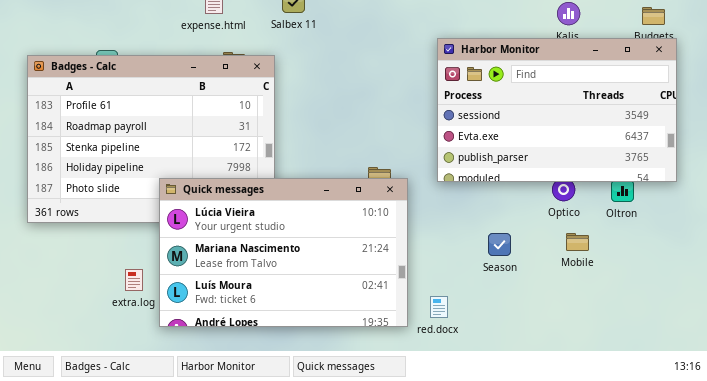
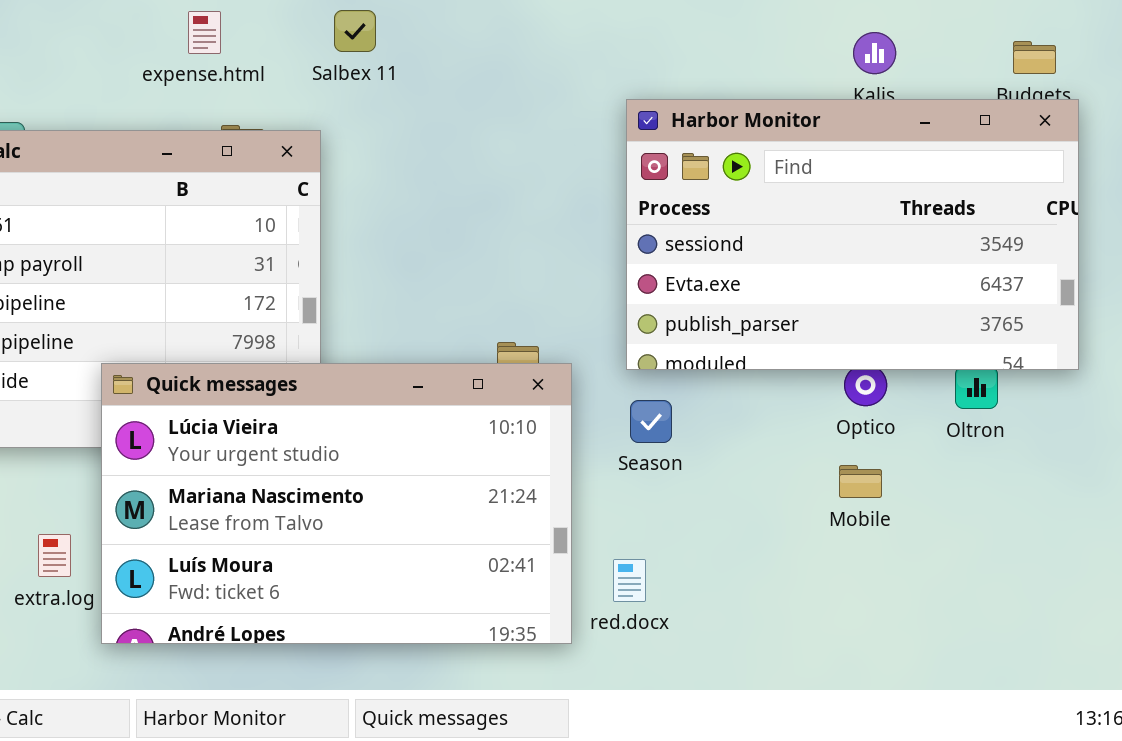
Season: [488,233,511,256] -> [630,400,672,443], moved
Mobile: [566,233,589,251] -> [839,465,882,498], moved
red.docx: [430,296,448,318] -> [613,559,646,602], moved

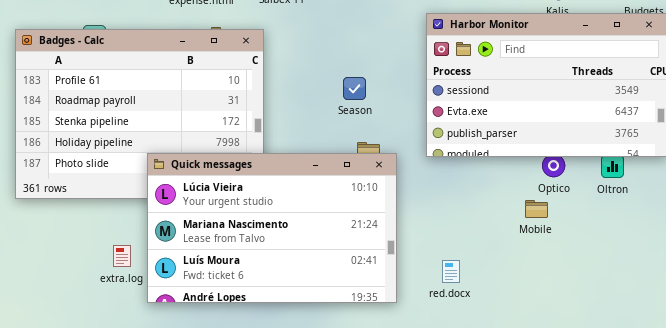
Season: [630,400,672,443] -> [343,77,366,100], moved
Mobile: [839,465,882,498] -> [525,200,548,218], moved
red.docx: [613,559,646,602] -> [442,260,460,283], moved

